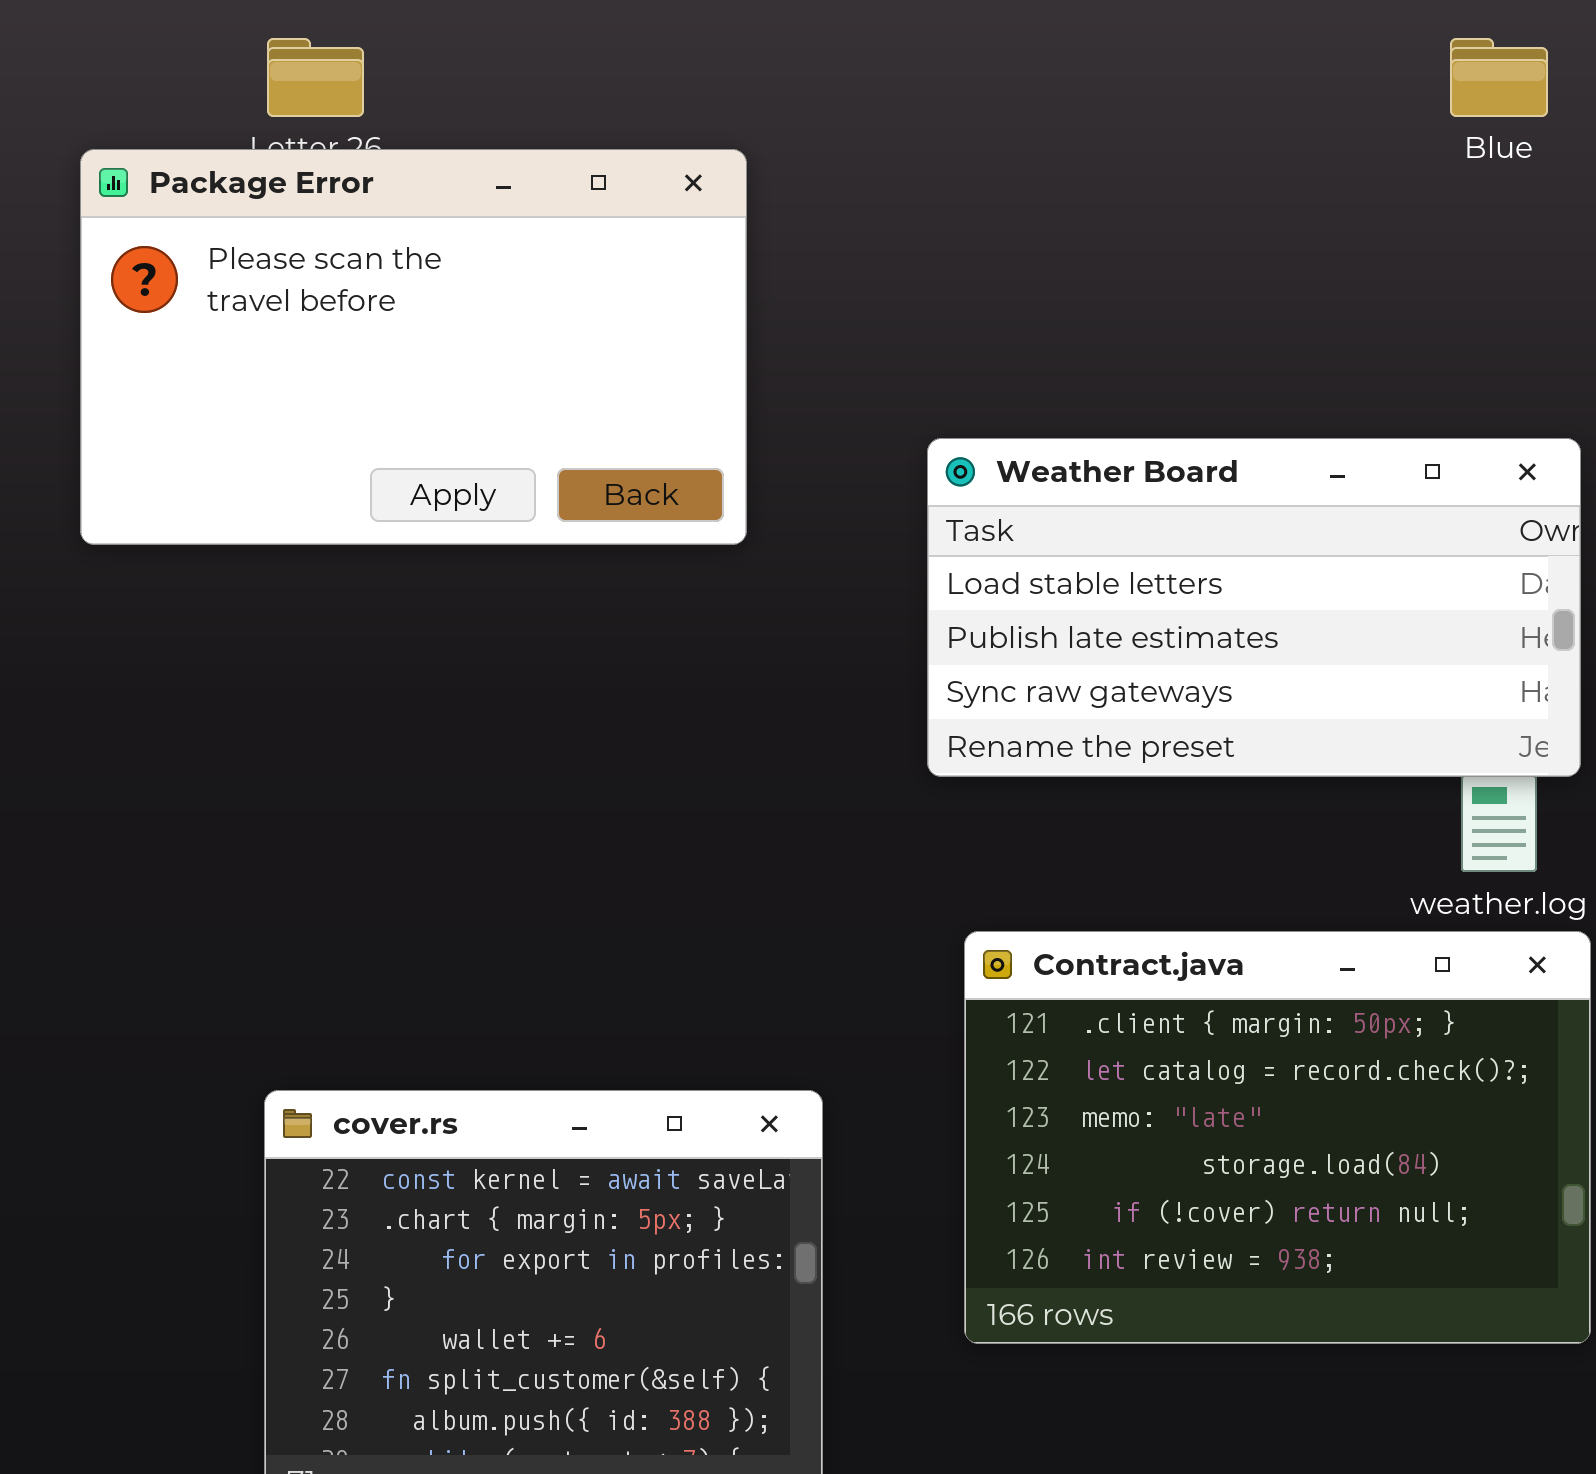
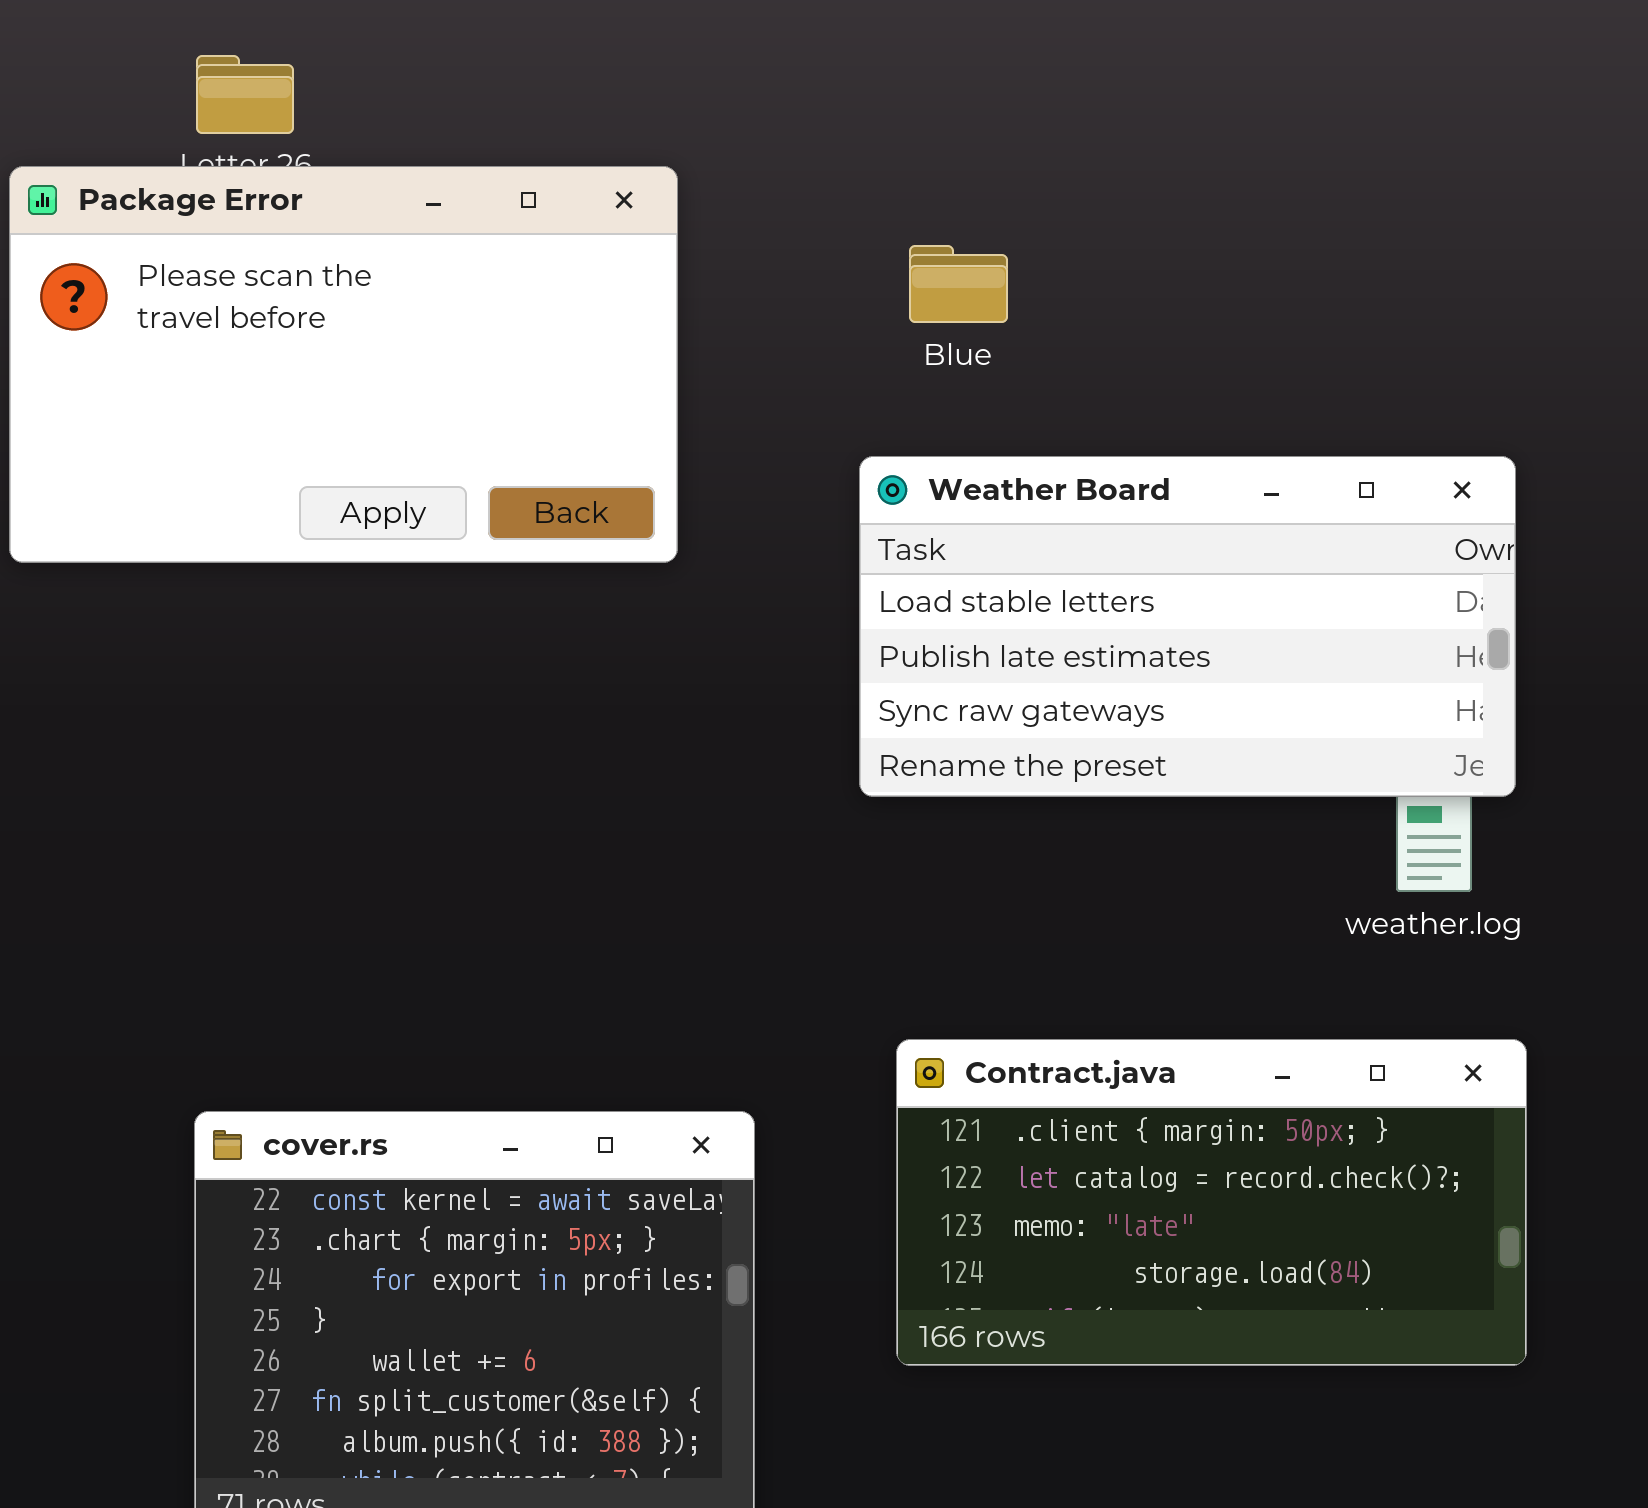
Blue: [1450,38,1548,117] -> [909,245,1008,323], moved
Contract.java: [964,931,1591,1344] -> [896,1039,1527,1366], resized

